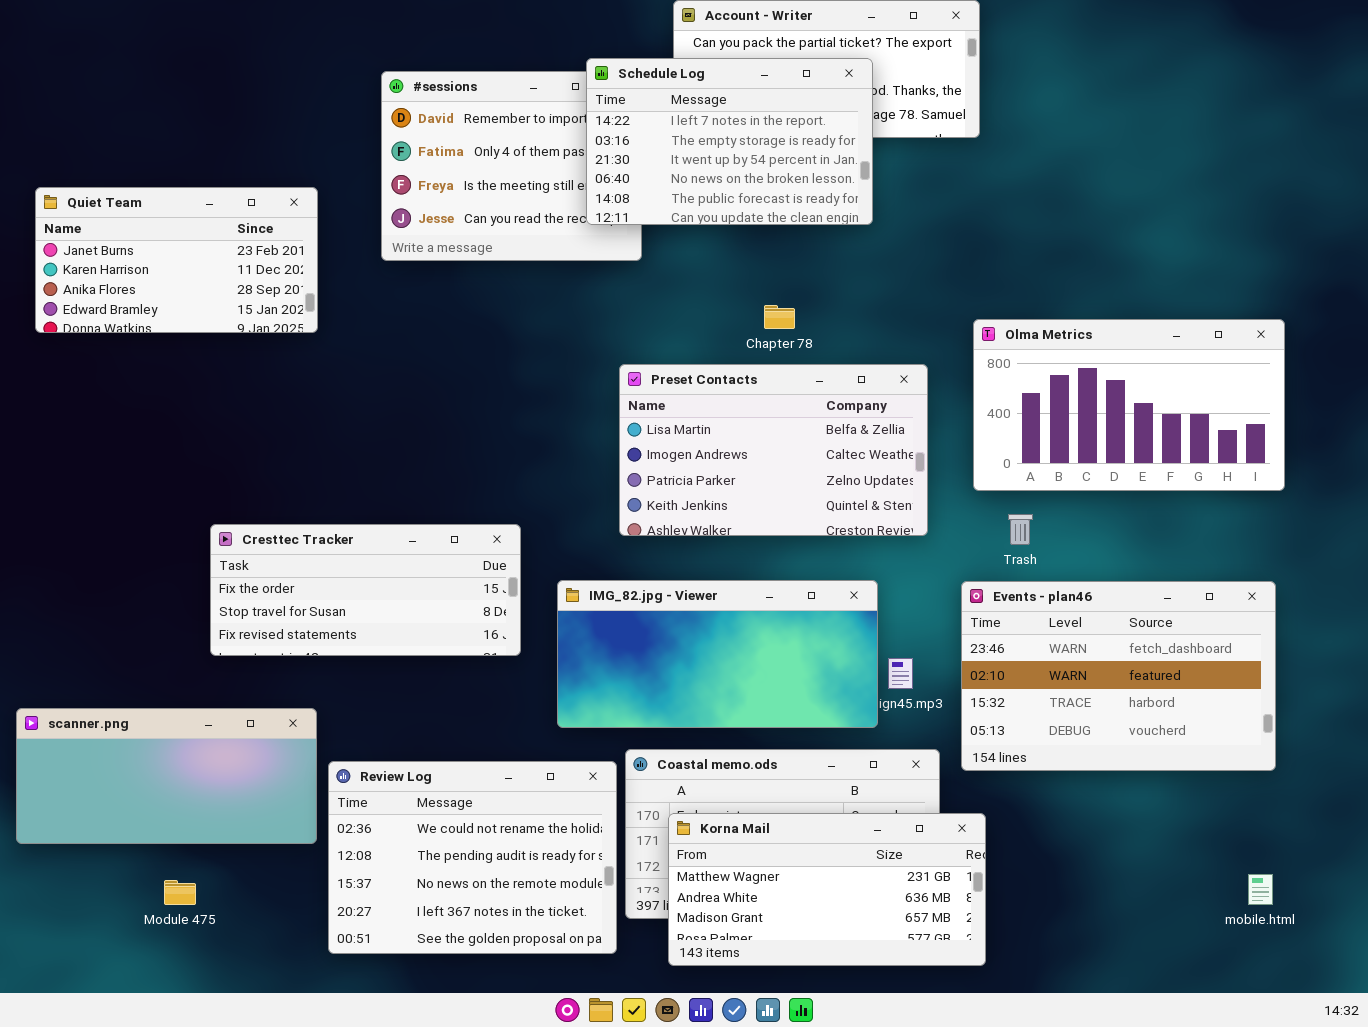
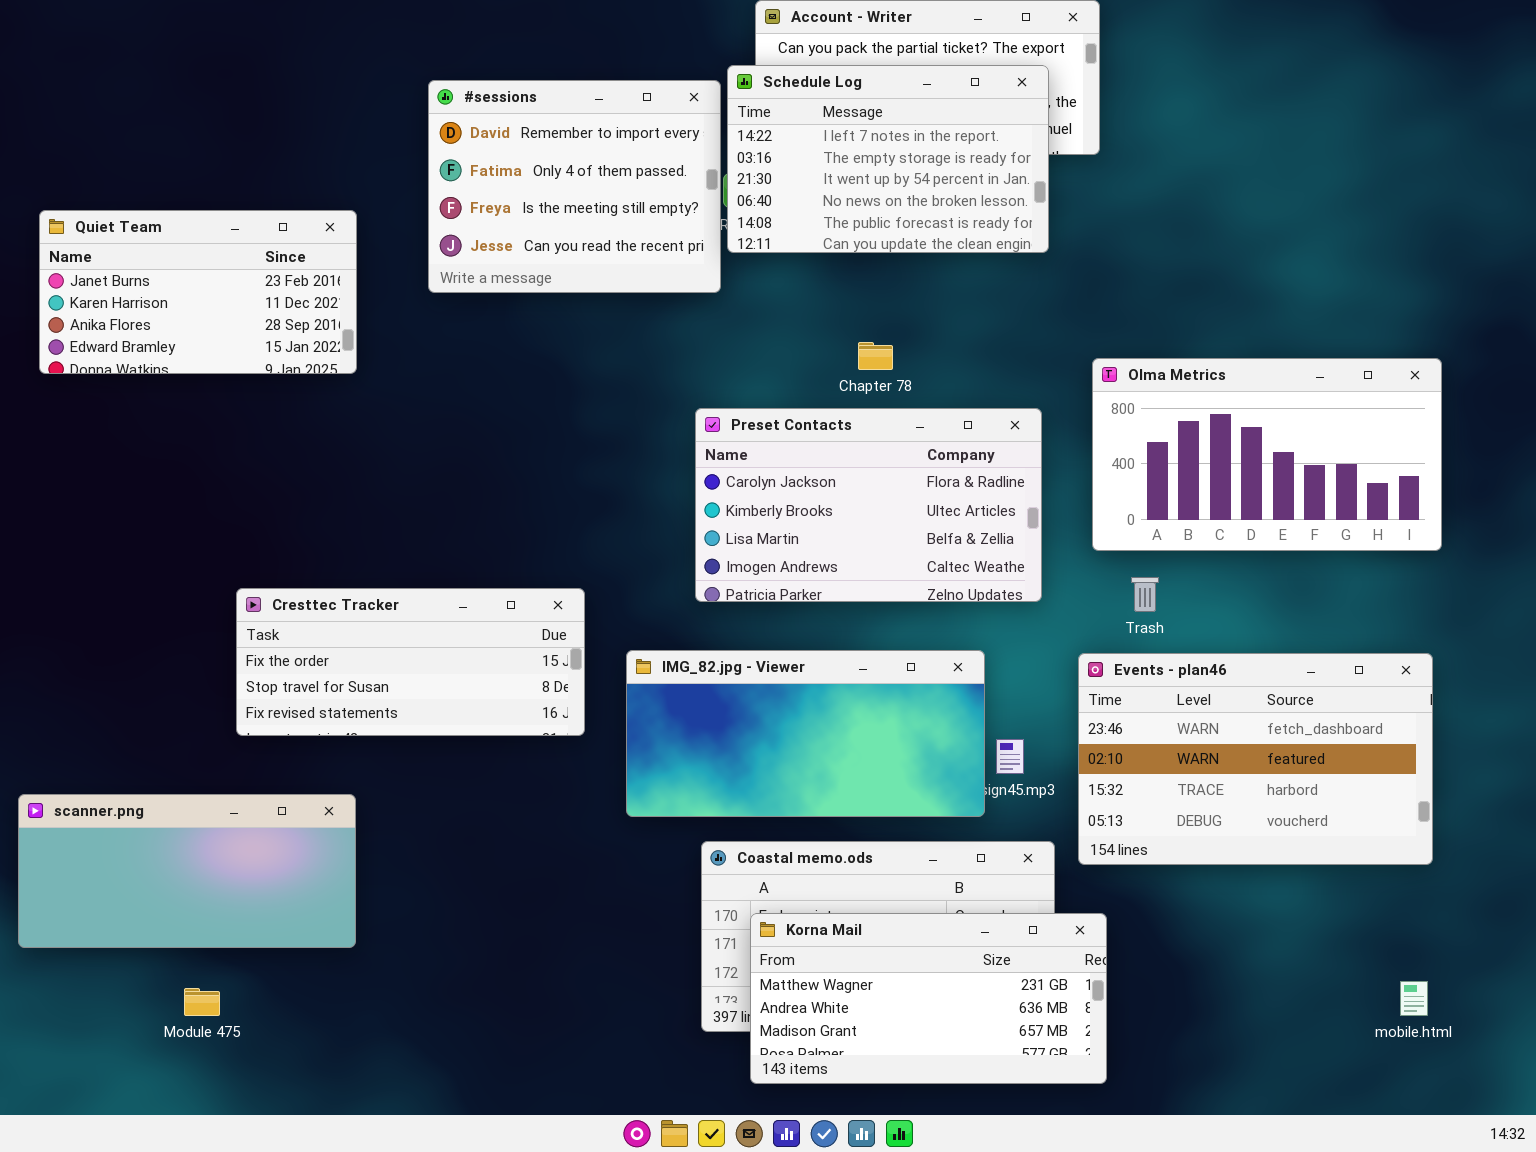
Schedule Log: [586,58,873,225] -> [727,65,1049,253], moved
Preset Contacts: [619,364,928,536] -> [695,408,1042,602], scrolled up 2 rows
Review Log: [328,761,617,954] -> none, closed

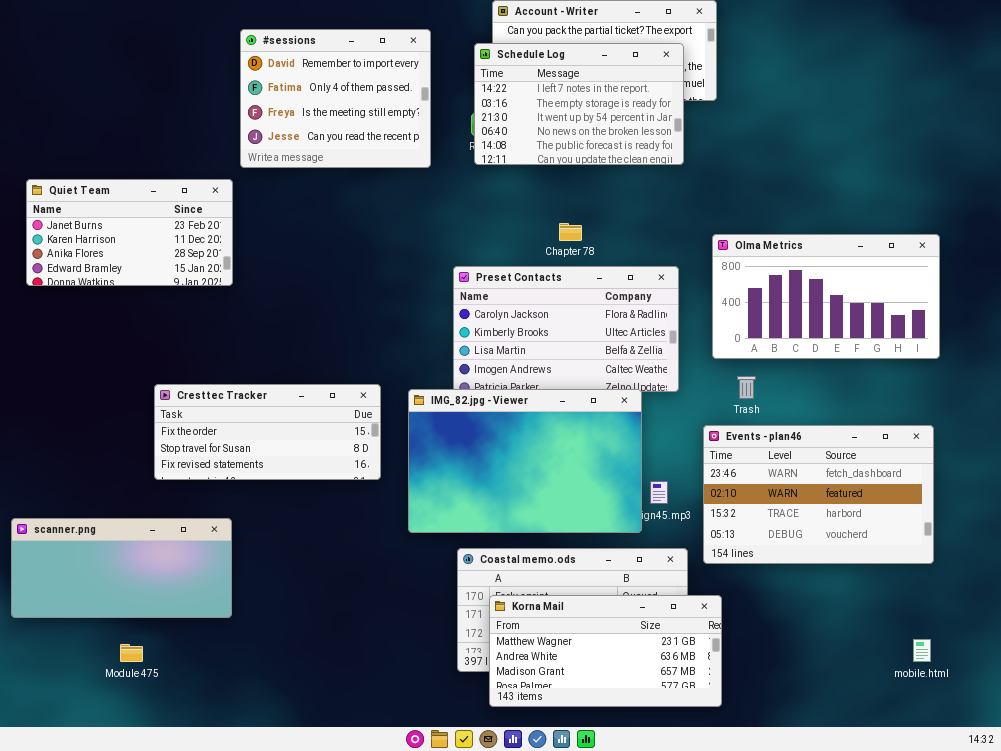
#sessions: [428,80,721,293] -> [240,29,431,168], moved
Quiet Team: [39,210,357,374] -> [26,179,233,286], moved
IMG_82.jpg - Viewer: [626,650,985,817] -> [408,389,642,533], resized

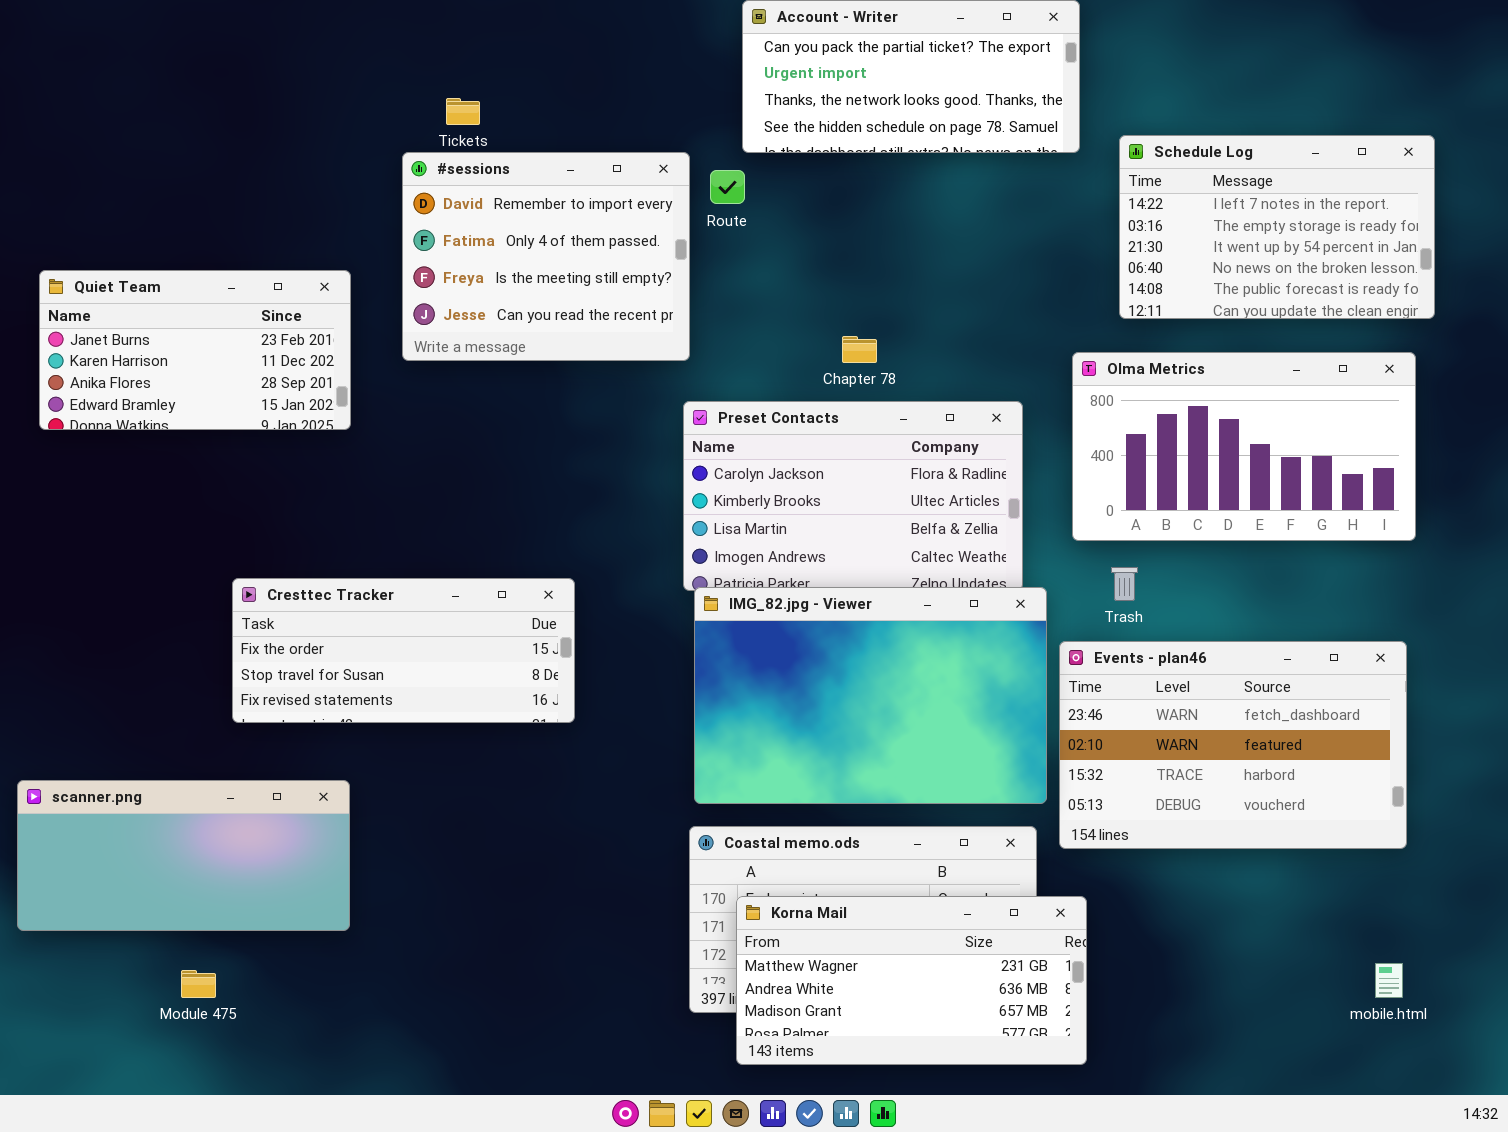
#sessions: [240,29,431,168] -> [402,152,690,361], moved
Schedule Log: [474,43,684,165] -> [1119,135,1435,319], moved
IMG_82.jpg - Viewer: [408,389,642,533] -> [694,587,1047,804], moved

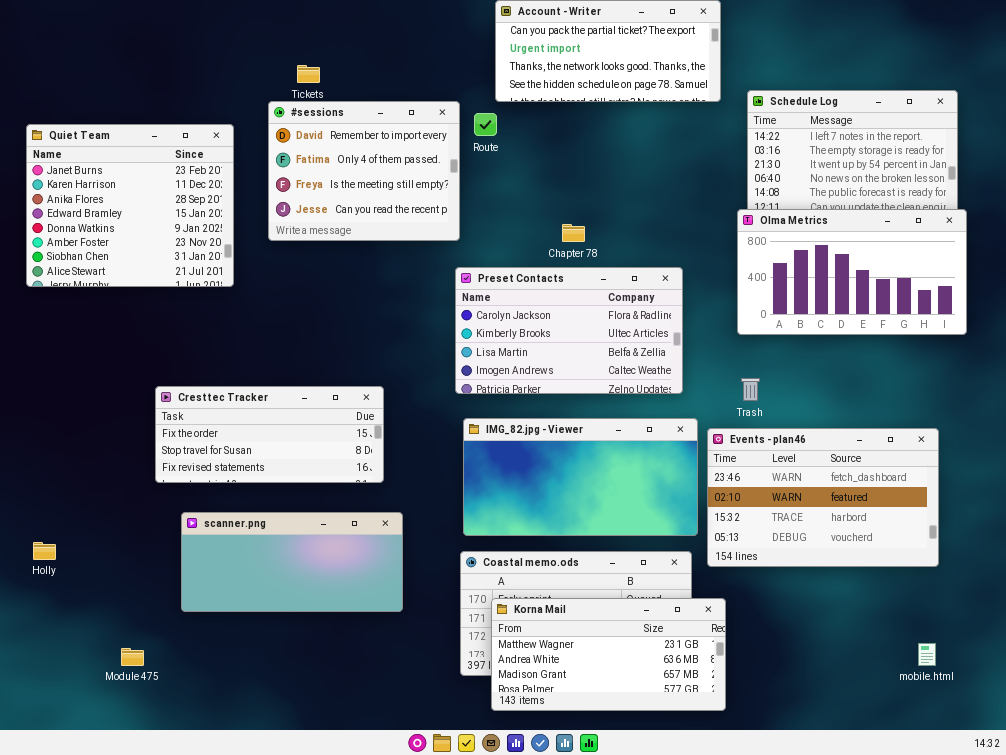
Quiet Team: [39,270,351,430] -> [26,124,234,287], resized
Olma Metrics: [1072,352,1416,541] -> [737,209,967,335], moved
IMG_82.jpg - Viewer: [694,587,1047,804] -> [463,418,698,536], resized
scanner.png: [17,780,350,931] -> [181,512,403,612], moved

